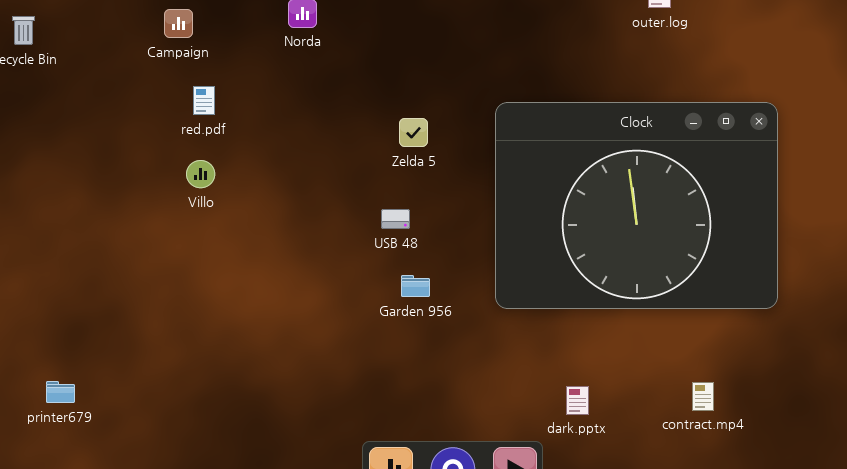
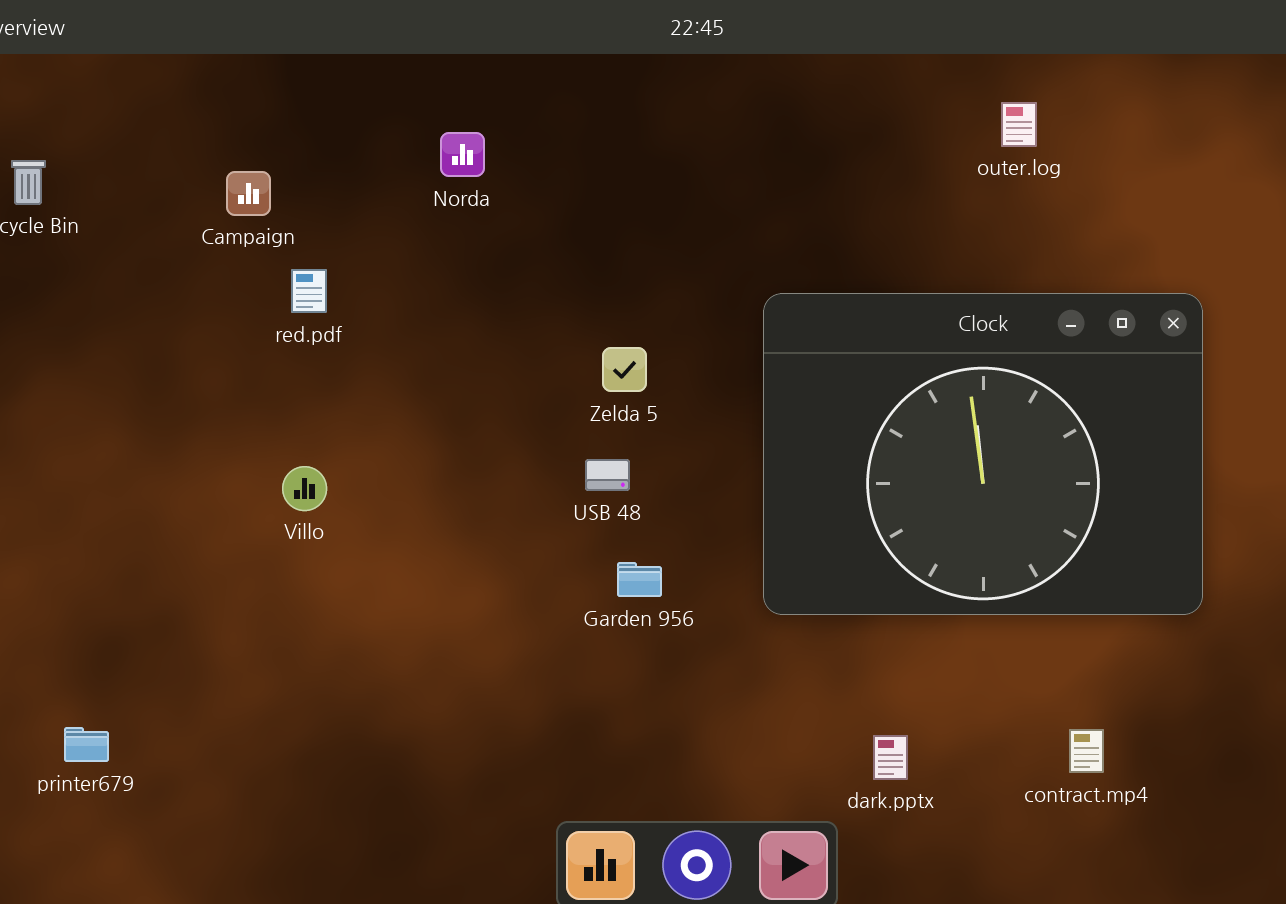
Campaign: [164,9,193,38] -> [226,171,271,216], moved
Zelda 5: [399,118,428,147] -> [602,347,647,392], moved
Villo: [186,160,215,188] -> [282,466,327,511], moved

